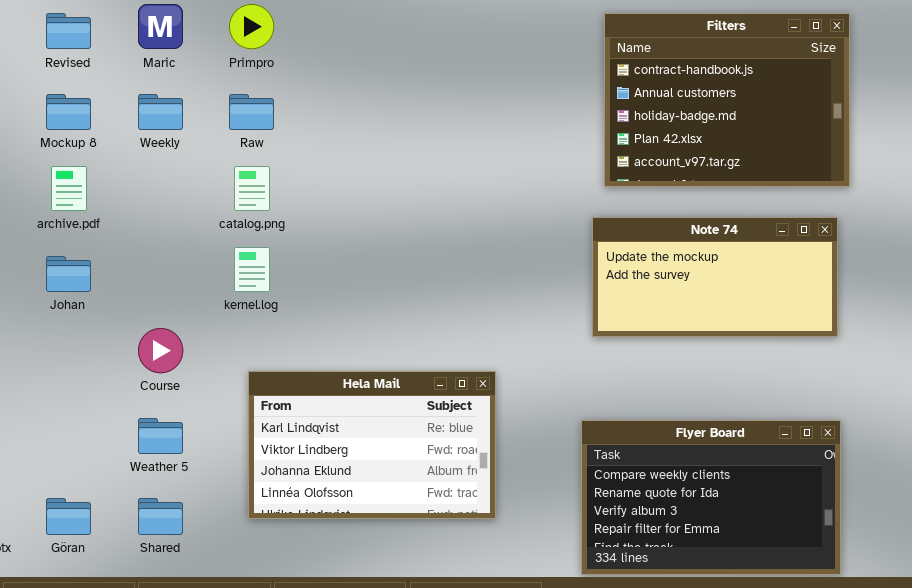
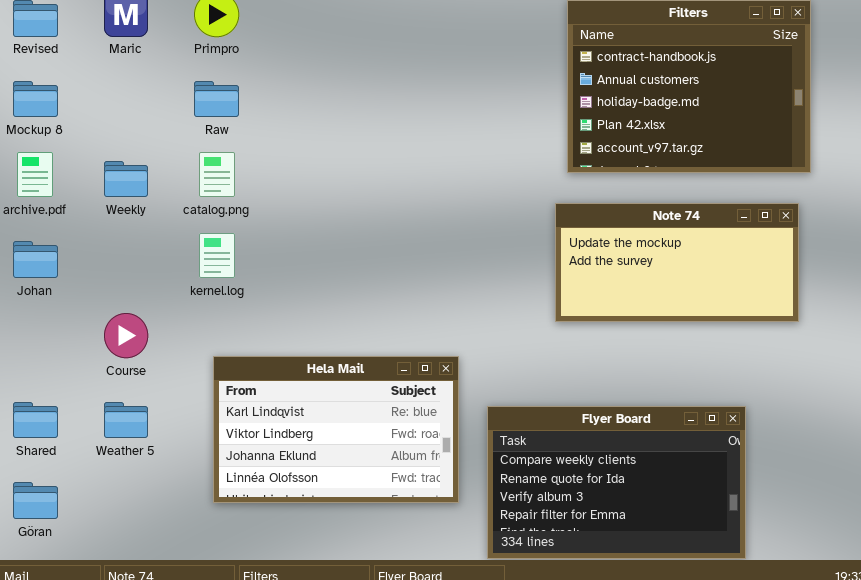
Weekly: [138,94,183,130] -> [104,161,148,197], moved
Flyer Board: [581,420,841,575] -> [487,406,746,559], moved
Shared: [138,498,183,535] -> [13,402,58,438], moved

